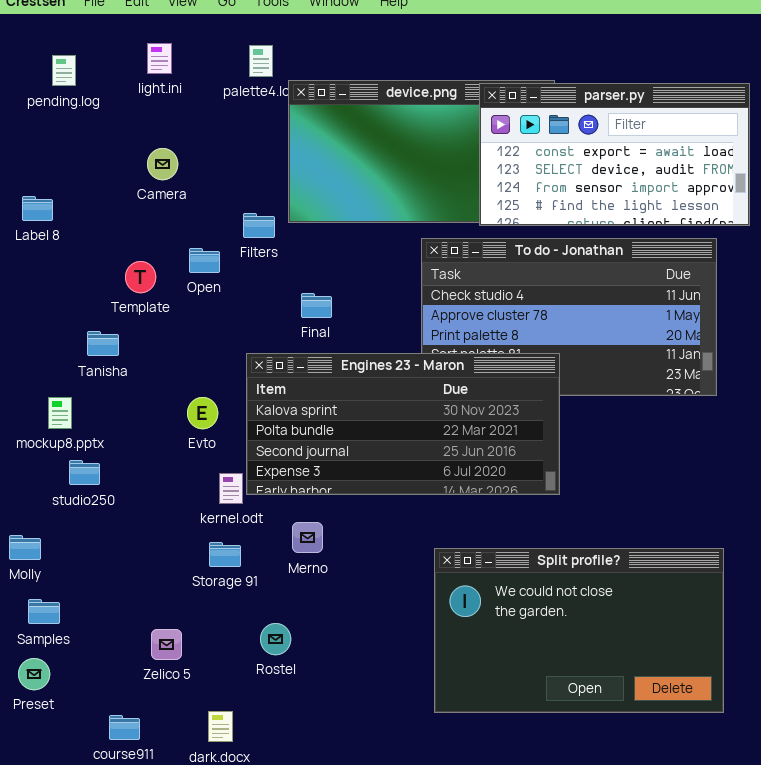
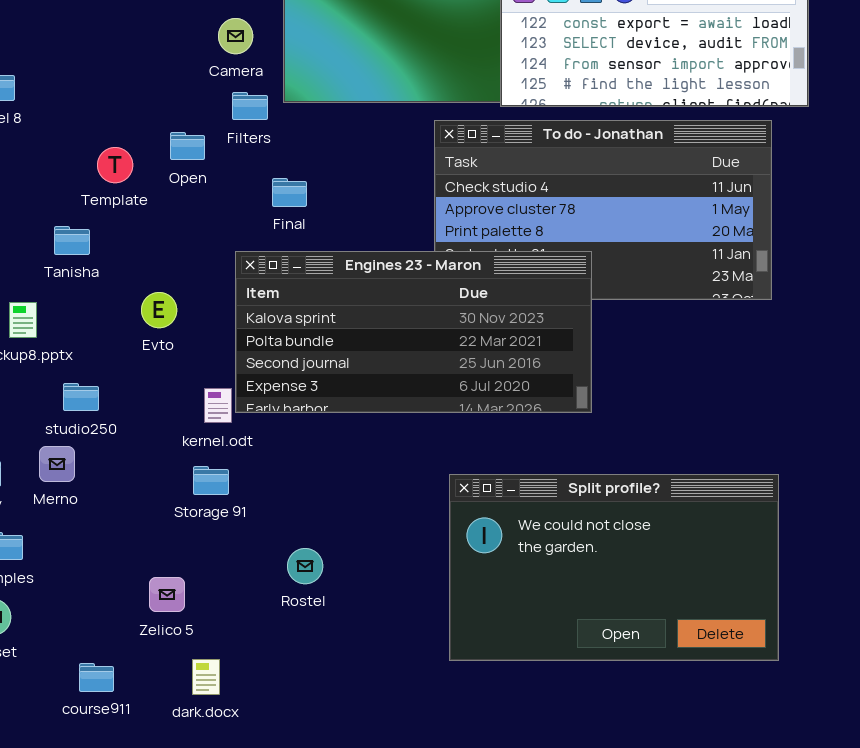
Camera: [147,148,178,180] -> [218,18,253,54], moved
Final: [301,293,332,318] -> [272,178,307,207], moved
Evto: [187,397,218,429] -> [141,292,177,328], moved
studio250: [69,460,100,485] -> [63,383,99,411], moved
Merno: [292,522,323,553] -> [39,446,75,482], moved
Rostel: [260,623,291,655] -> [287,548,323,584], moved
Zelico 5: [151,629,182,660] -> [149,577,185,612], moved

